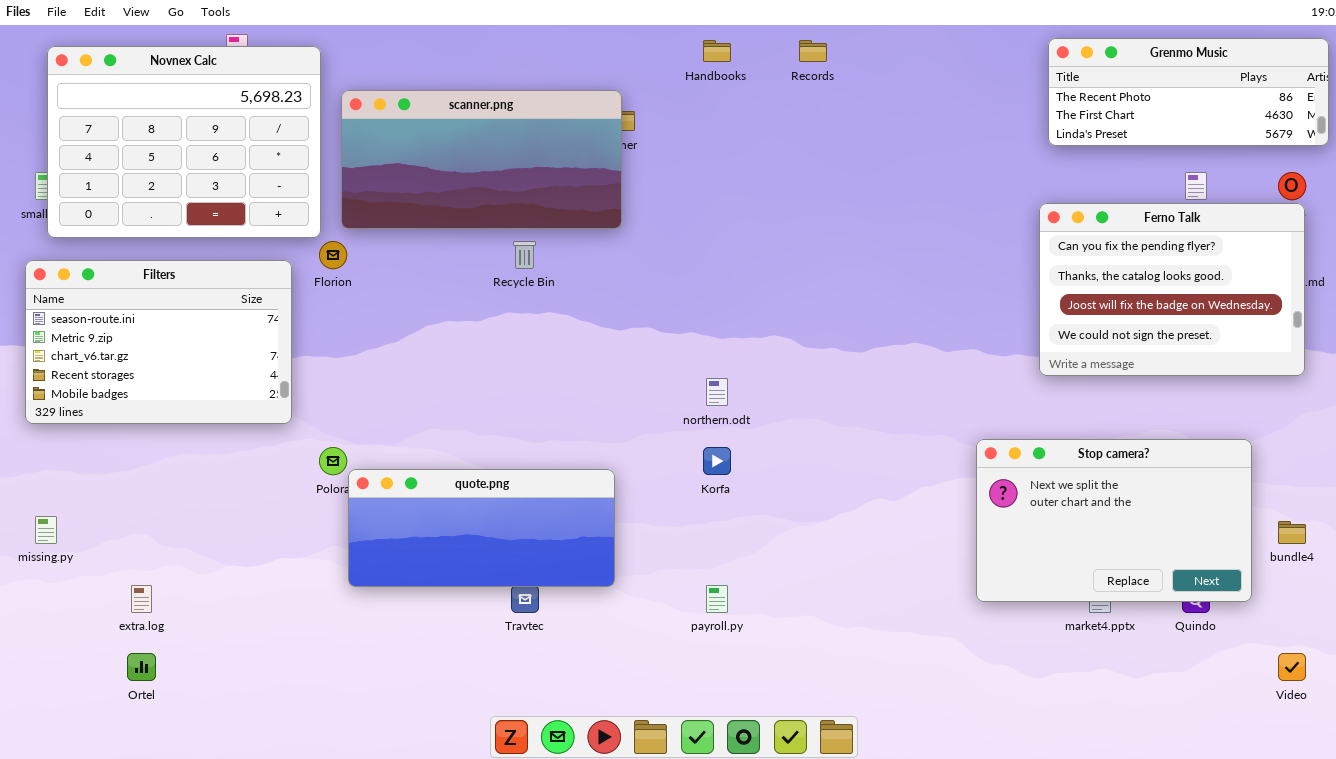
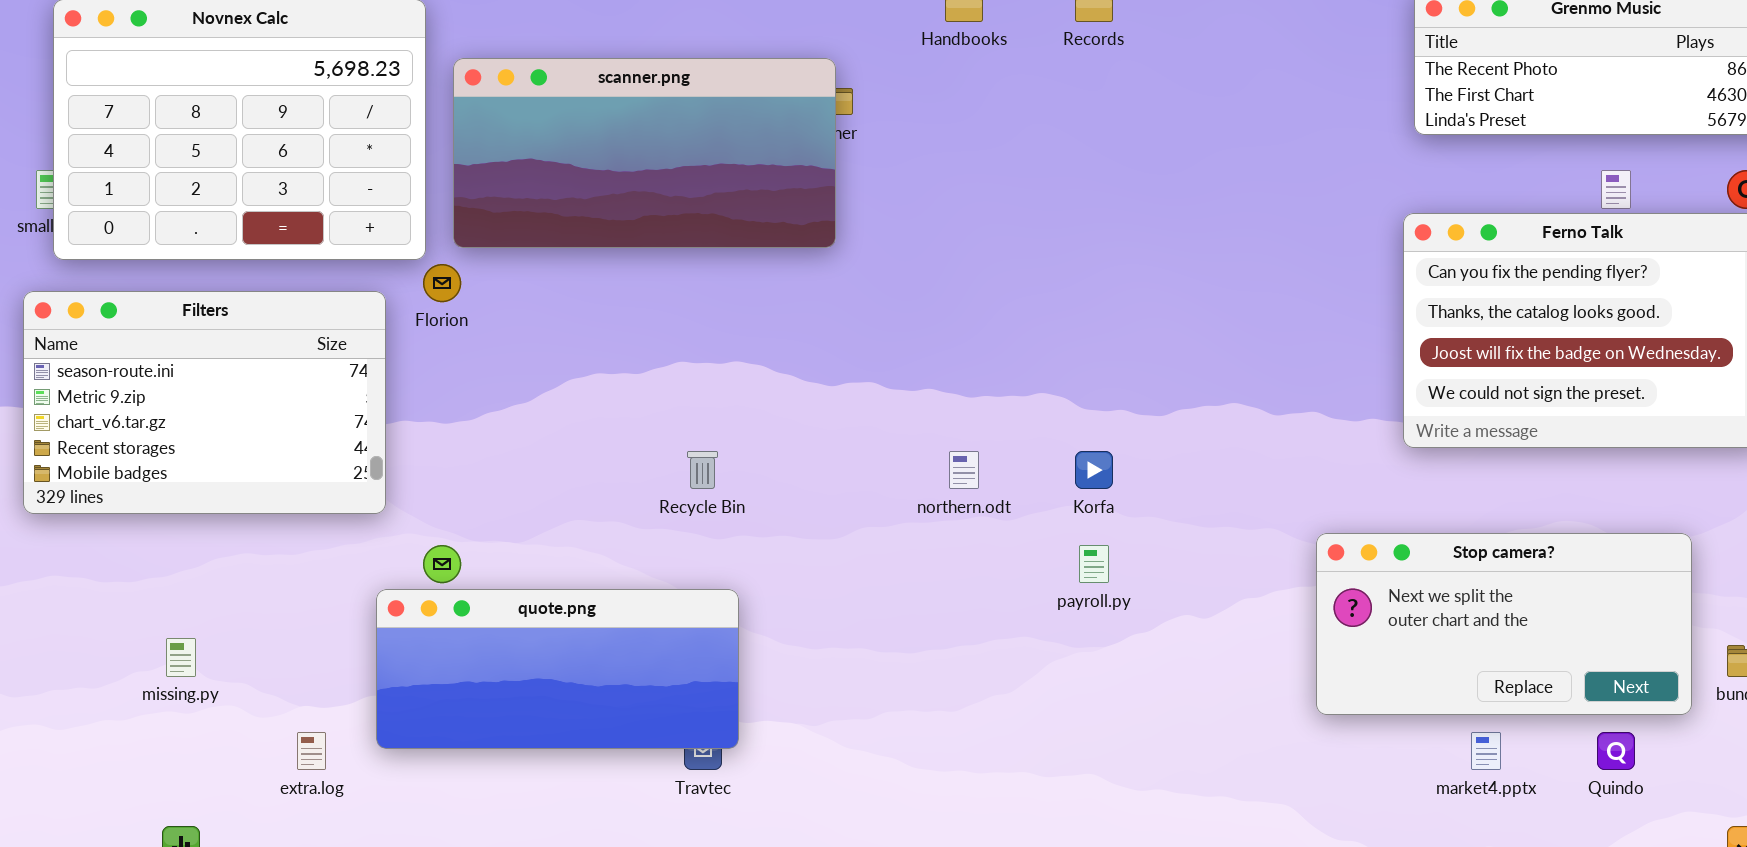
Recycle Bin: [513,241,536,269] -> [687,451,718,489], moved
Stop camera?: [976,439,1252,602] -> [1316,533,1692,715], resized
Korfa: [703,447,731,475] -> [1075,451,1113,489], moved
quote.png: [348,469,615,587] -> [376,589,739,749], moved
missing.py: [35,516,57,544] -> [166,638,196,677], moved
extra.log: [131,585,152,613] -> [297,732,326,770], moved
payroll.py: [706,585,728,613] -> [1079,545,1109,583], moved

